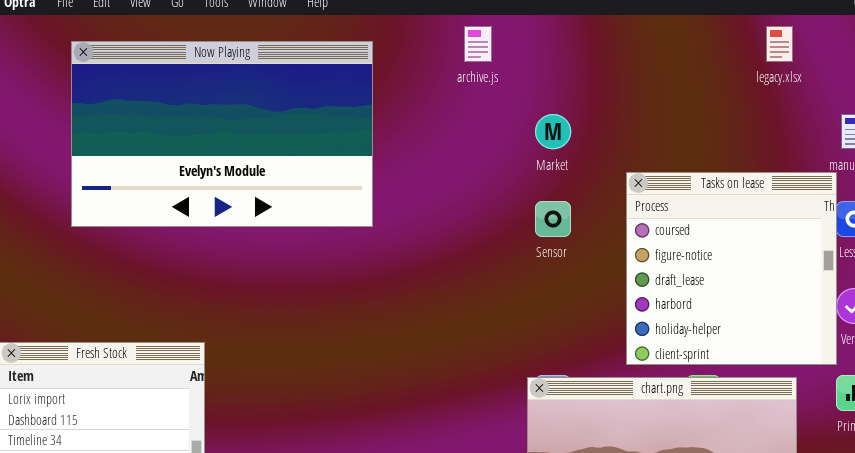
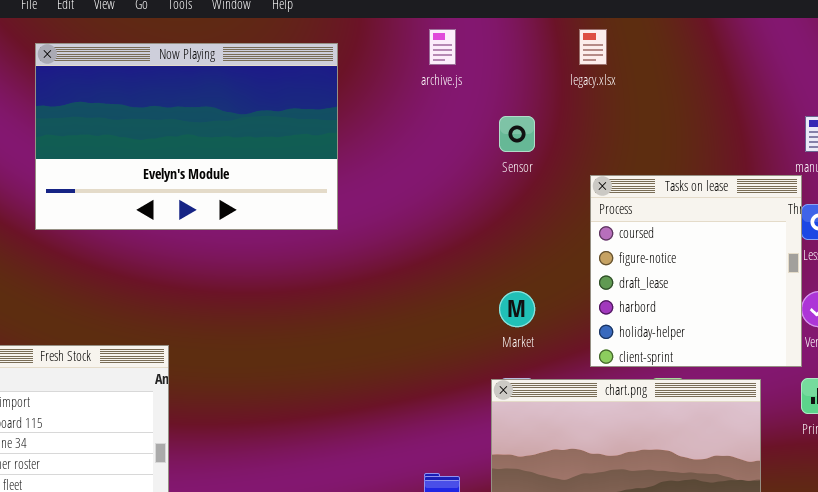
legacy.xlsx: [766,26,793,62] -> [579,29,607,65], moved
Market: [535,114,571,149] -> [499,291,535,327], moved
Sensor: [535,201,571,237] -> [499,116,535,152], moved

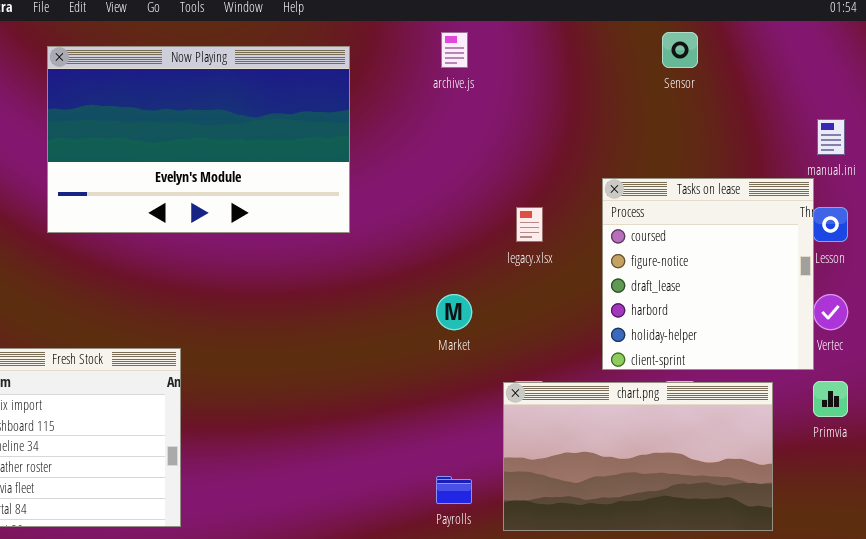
legacy.xlsx: [579,29,607,65] -> [516,207,543,242], moved
Sensor: [499,116,535,152] -> [662,32,698,68], moved
Market: [499,291,535,327] -> [436,294,472,330], moved

